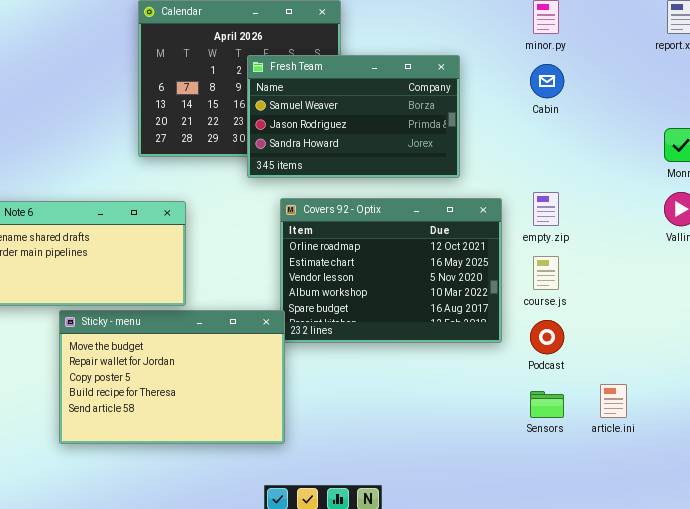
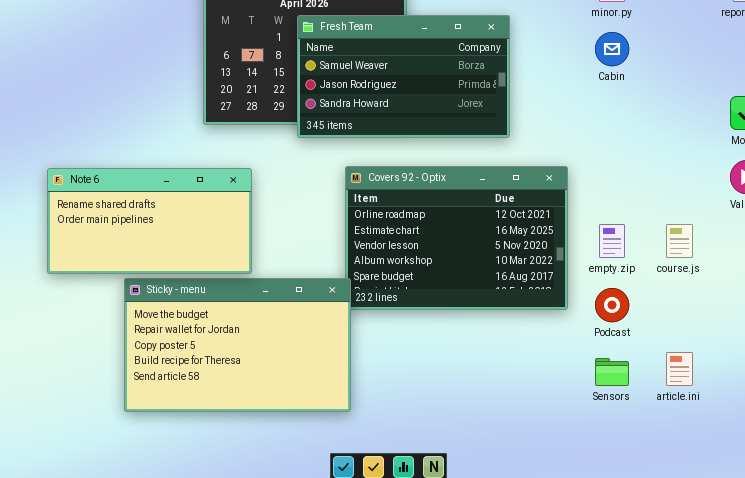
Fresh Team: [247,55,460,178] -> [297,15,510,138], moved
empty.zip: [533,192,559,226] -> [599,224,625,258], moved
course.js: [533,256,559,290] -> [666,224,693,258], moved

